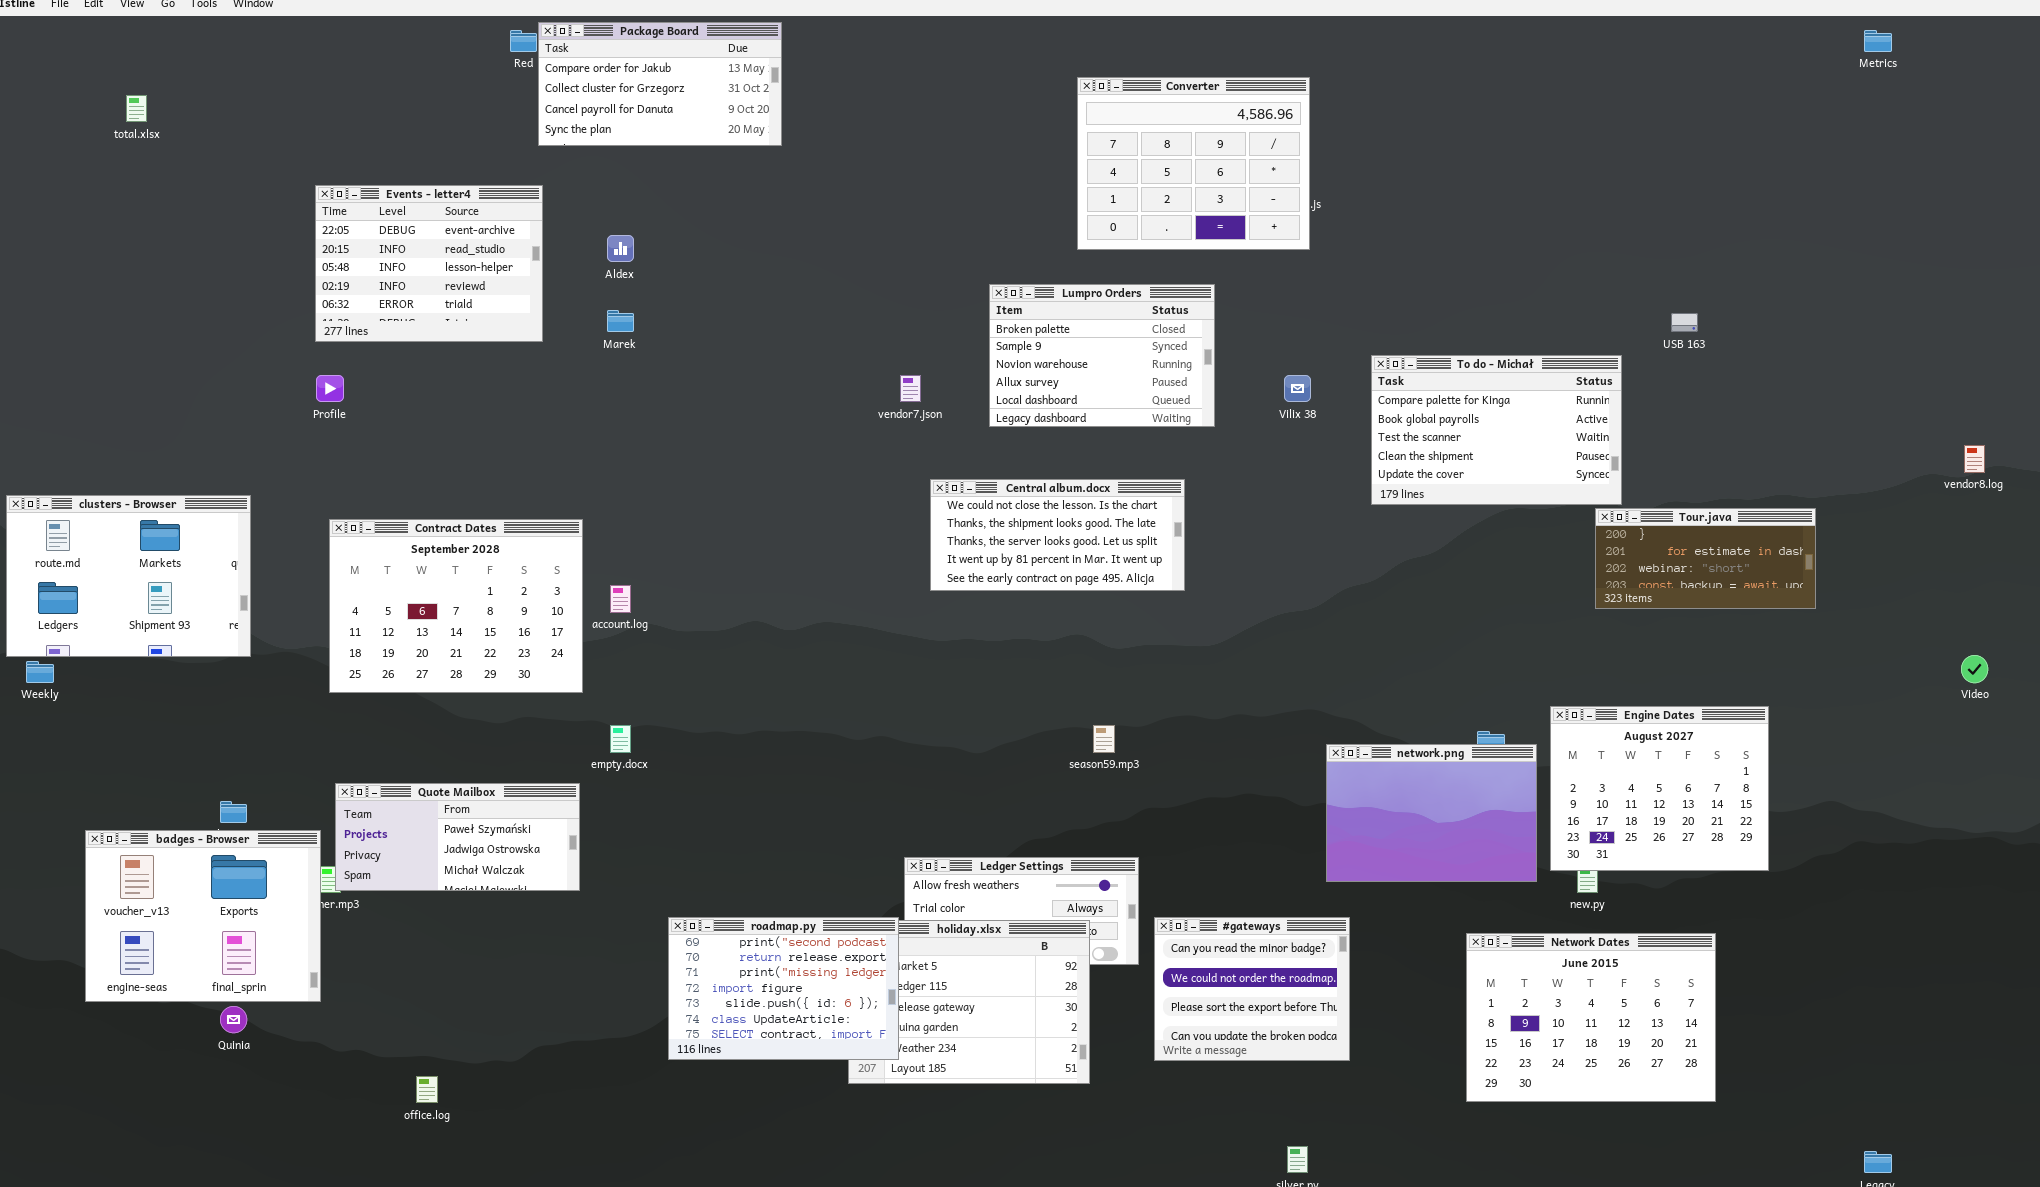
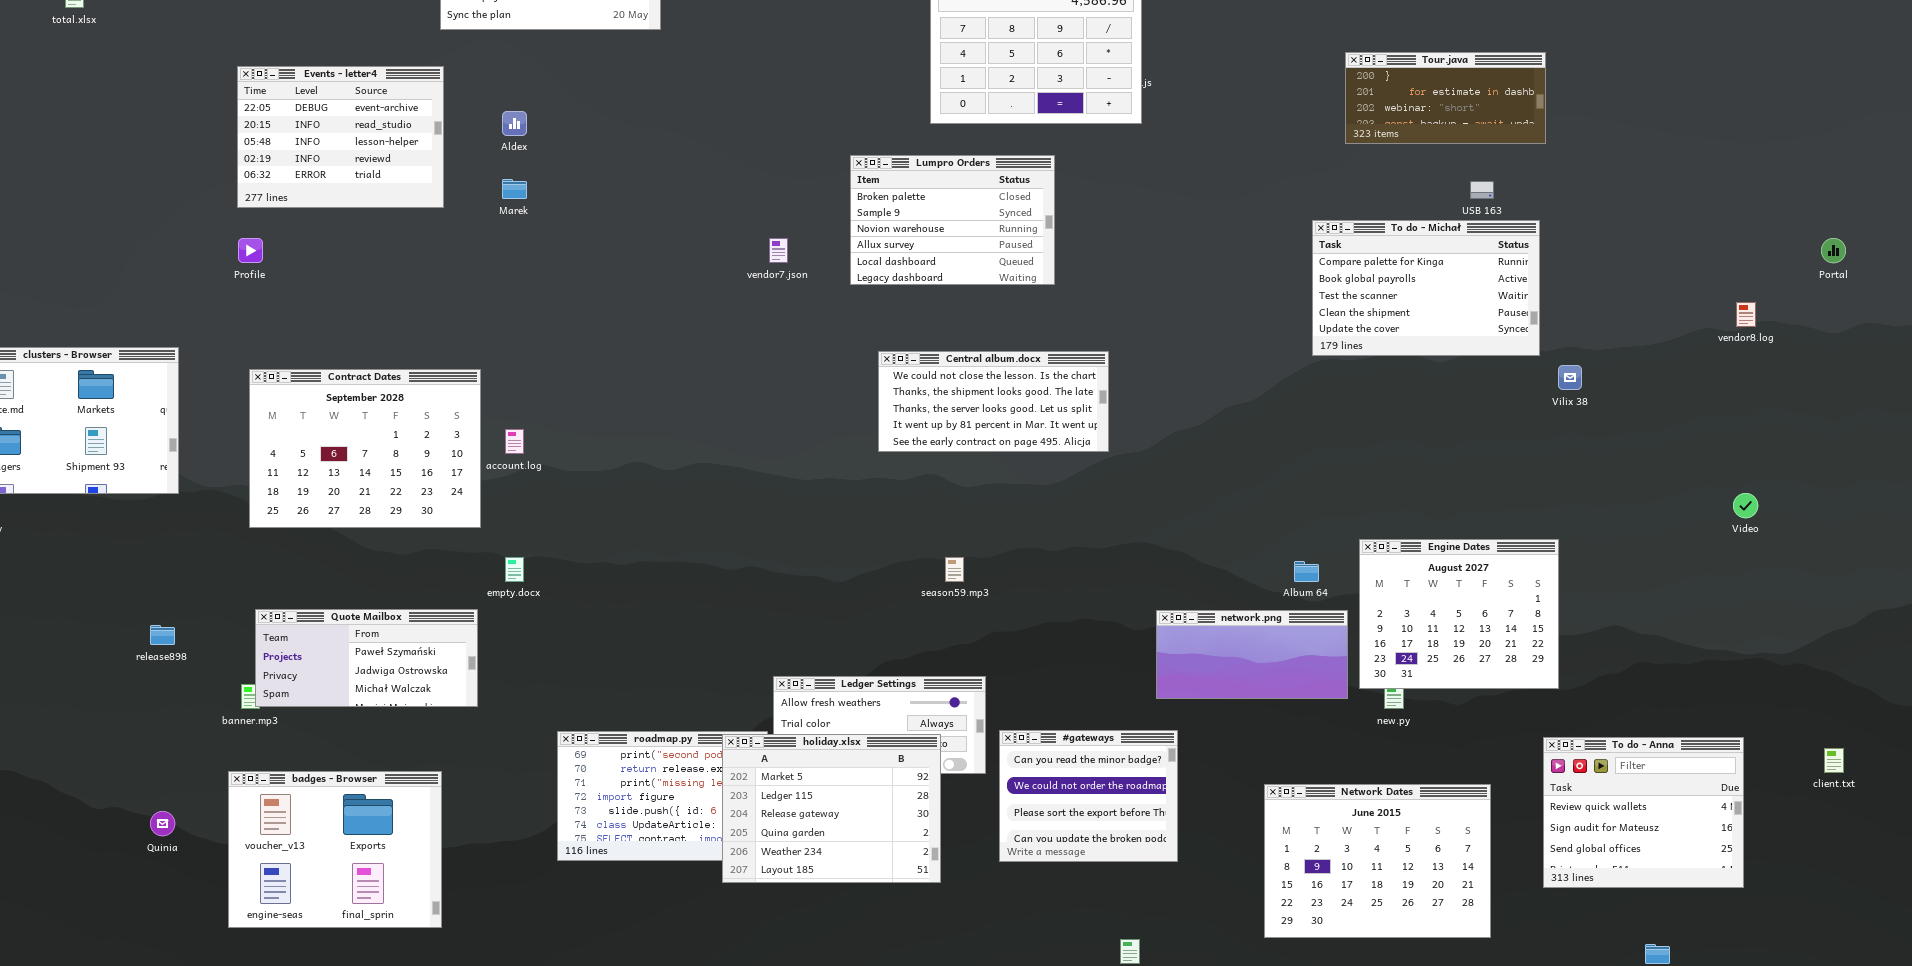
To do - Michał: [1371,355,1622,505] -> [1312,220,1540,356], moved
Vilix 38: [1284,375,1311,402] -> [1558,365,1582,390], moved
Central album.docx: [930,479,1185,591] -> [878,351,1109,452], moved
Tour.java: [1595,508,1816,609] -> [1345,52,1546,144], moved
network.png: [1326,744,1537,882] -> [1156,610,1348,699], resized
badges - Browser: [85,830,321,1002] -> [228,771,442,928], moved
holiday.xlsx: [848,920,1090,1084] -> [722,734,941,883], raised
To do - Anna: none -> [1543,737,1744,888], opened
Network Dates: [1466,933,1716,1102] -> [1264,784,1491,938], moved

